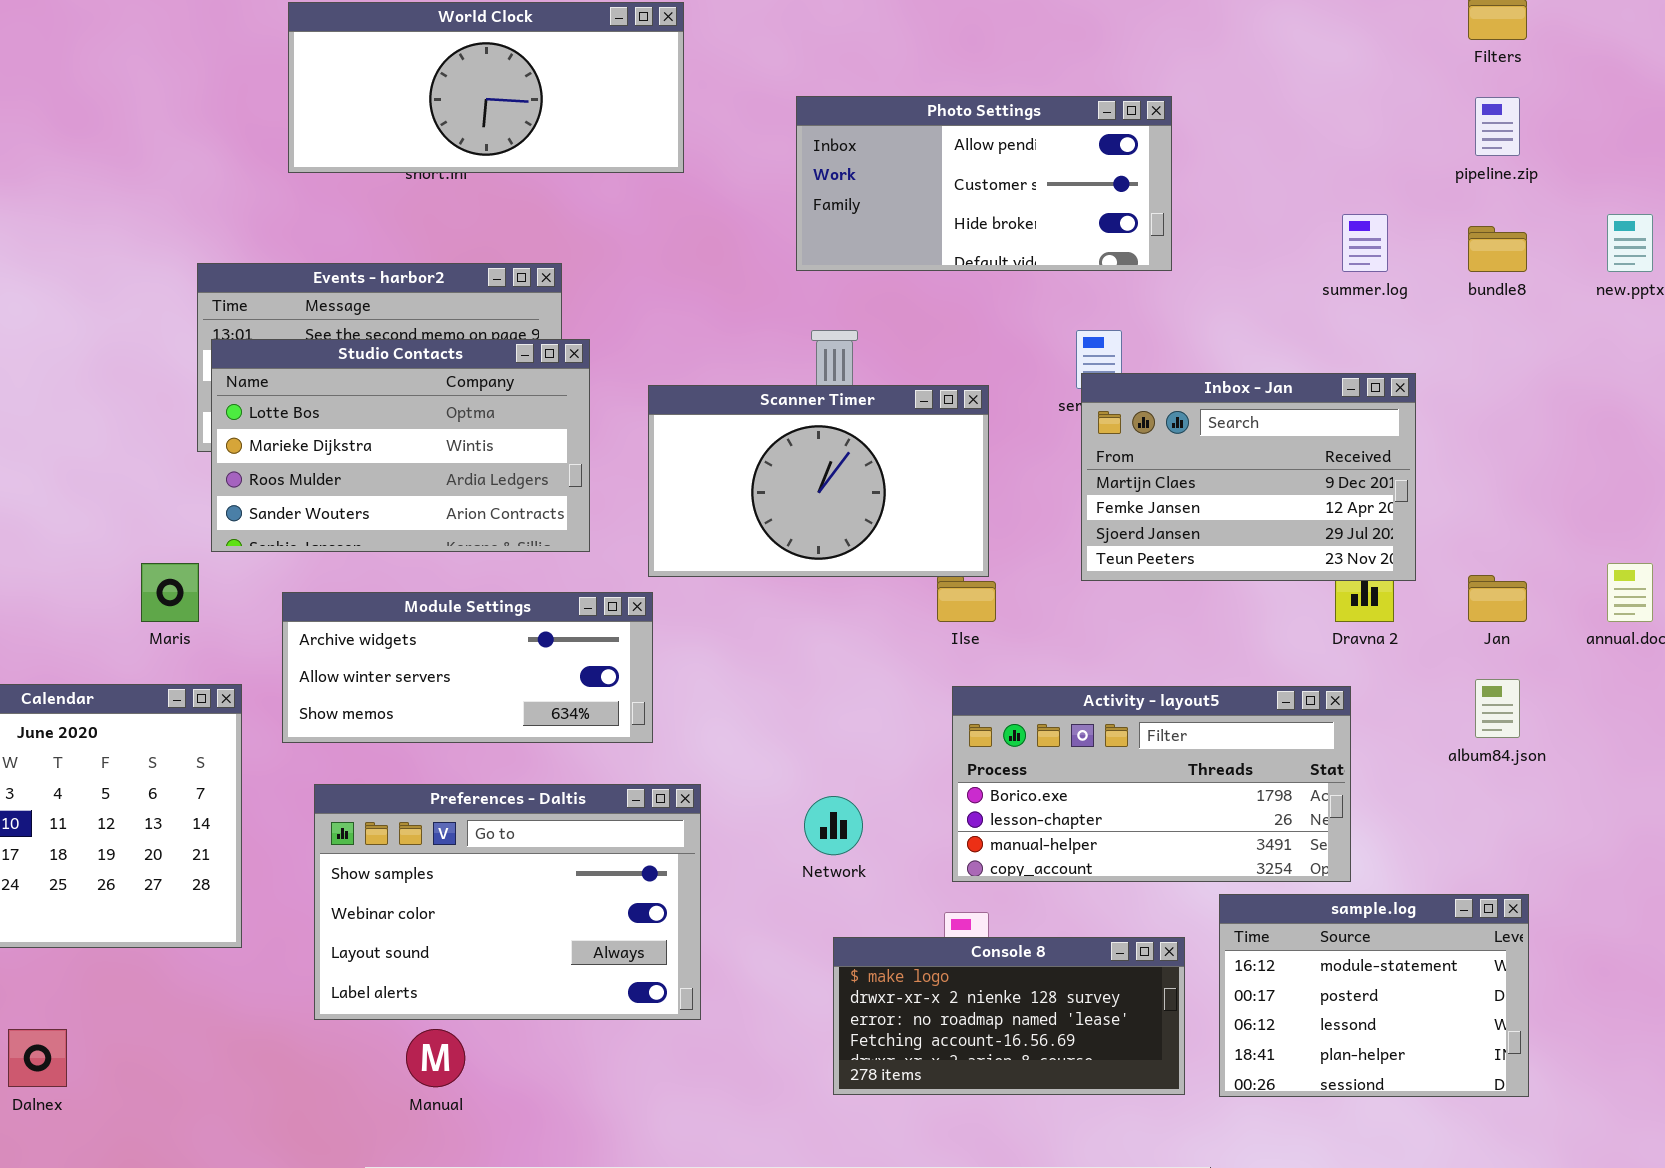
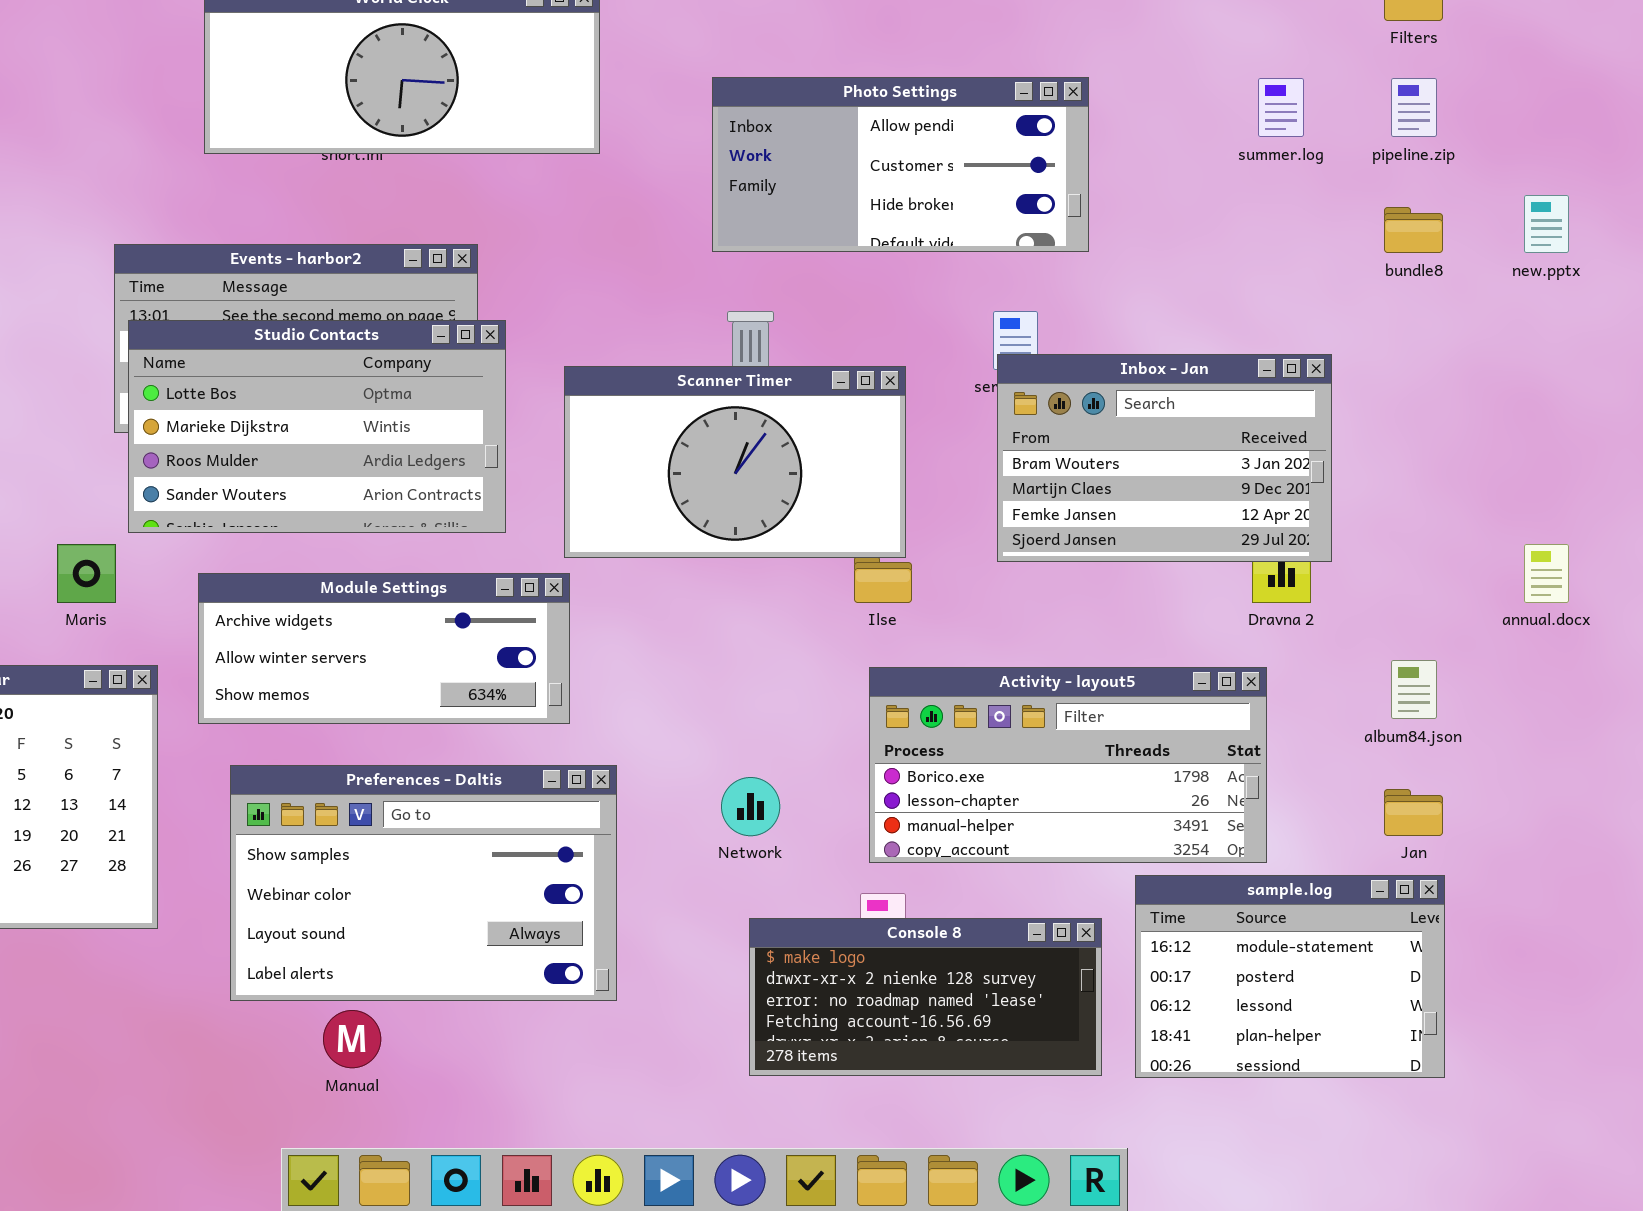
summer.log: [1342,214,1388,272] -> [1258,78,1304,137], moved
Inbox - Jan: [1081,373,1416,581] -> [997,354,1332,562], scrolled up 1 row
Jan: [1468,575,1527,622] -> [1384,789,1443,836], moved

